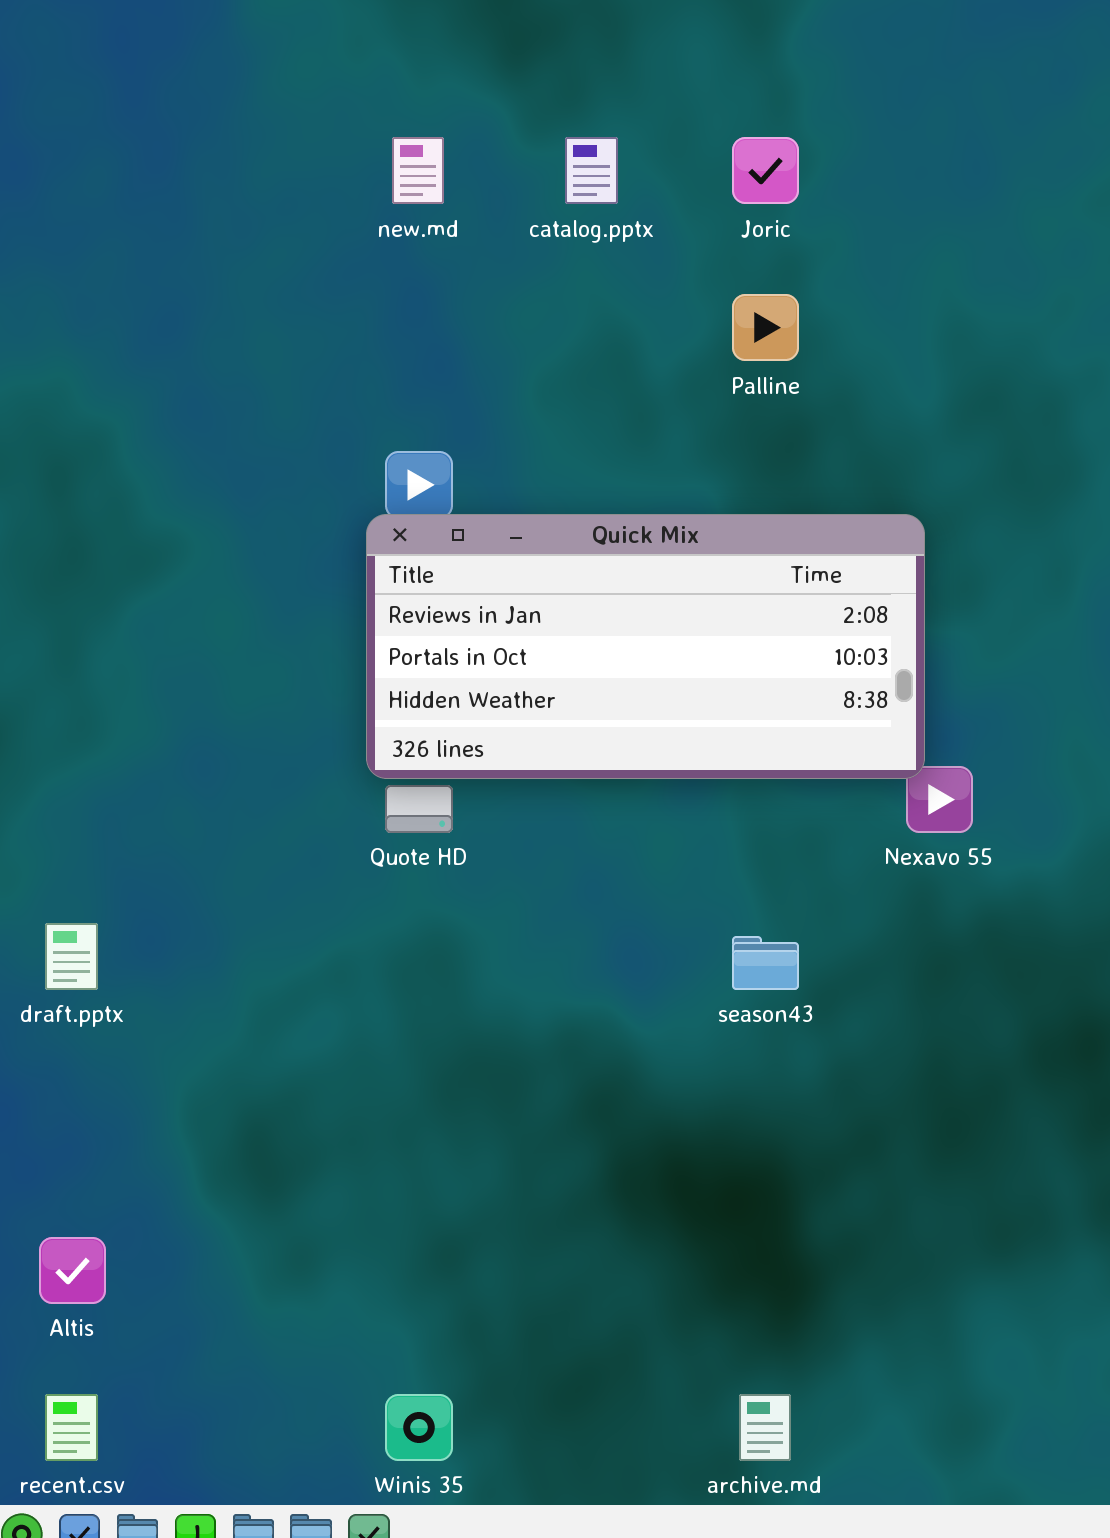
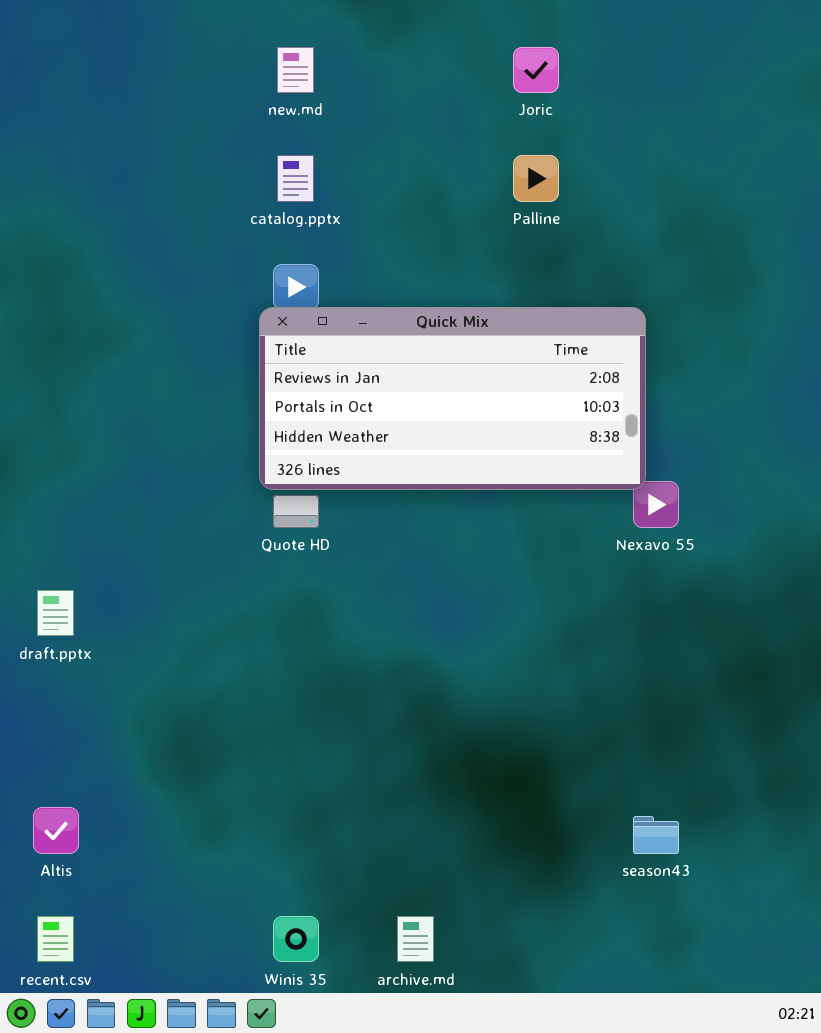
catalog.pptx: [565,137,618,204] -> [277,155,314,202], moved
season43: [732,936,799,990] -> [633,816,679,854], moved
archive.md: [739,1394,791,1461] -> [397,916,434,962], moved

